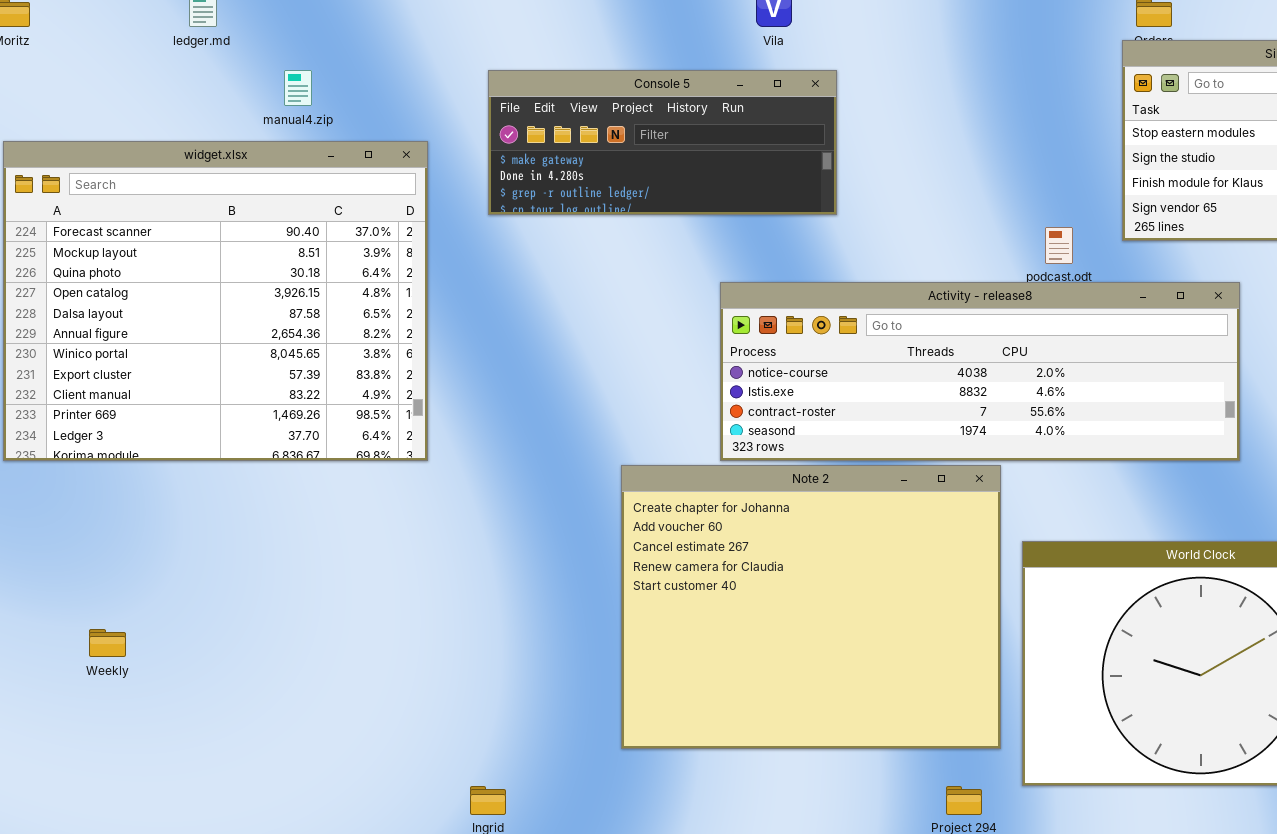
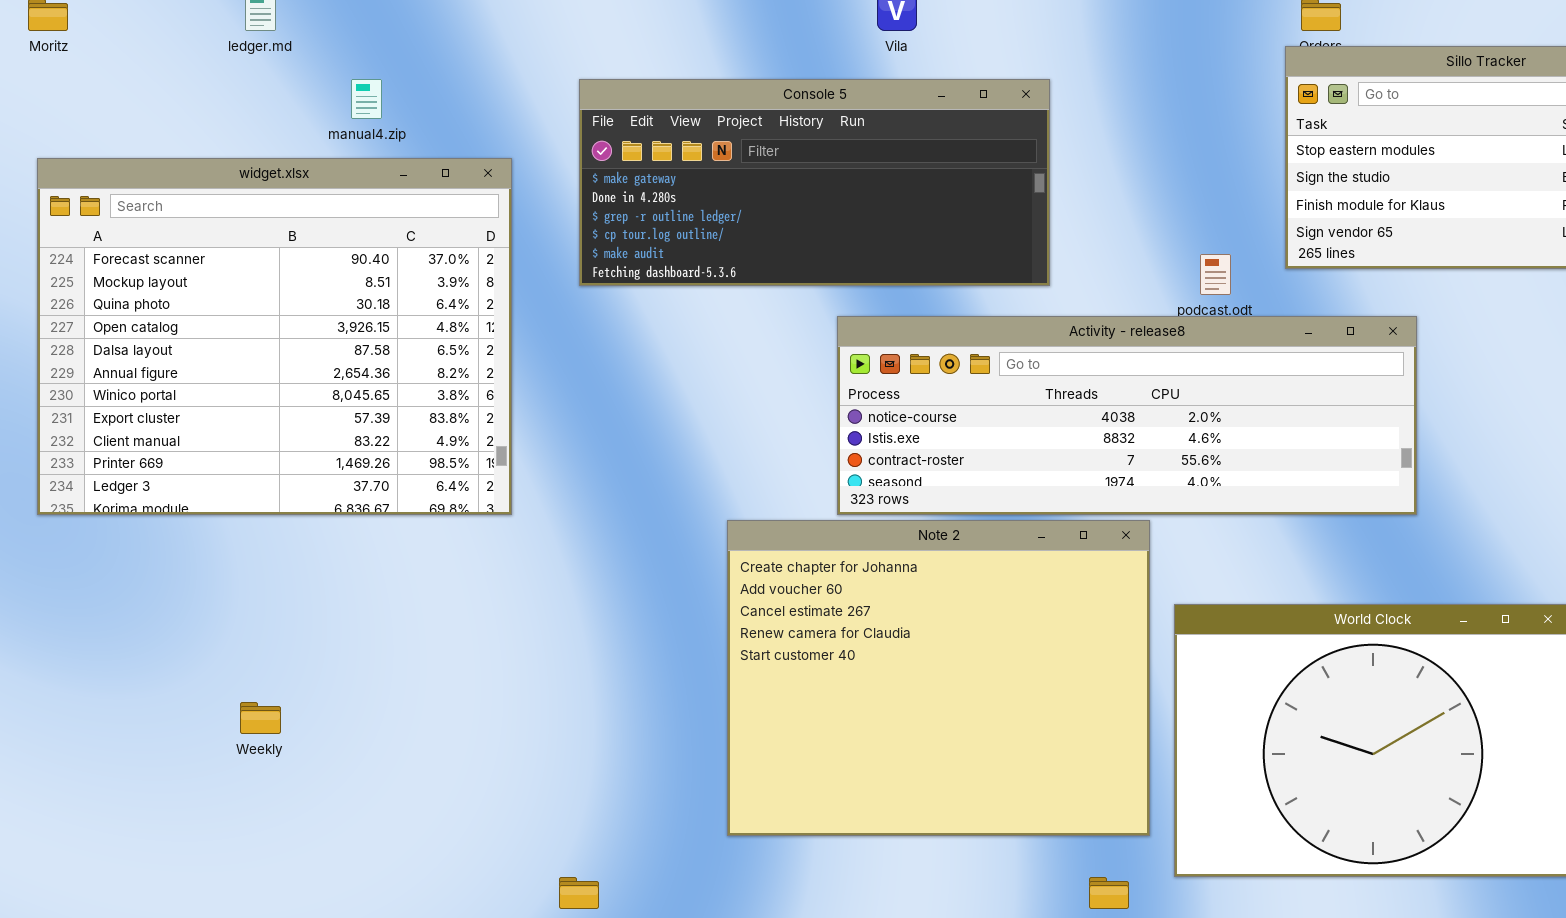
Console 5: [488,70,837,215] -> [579,79,1050,286], resized
Weekly: [89,629,126,657] -> [240,702,281,734], moved

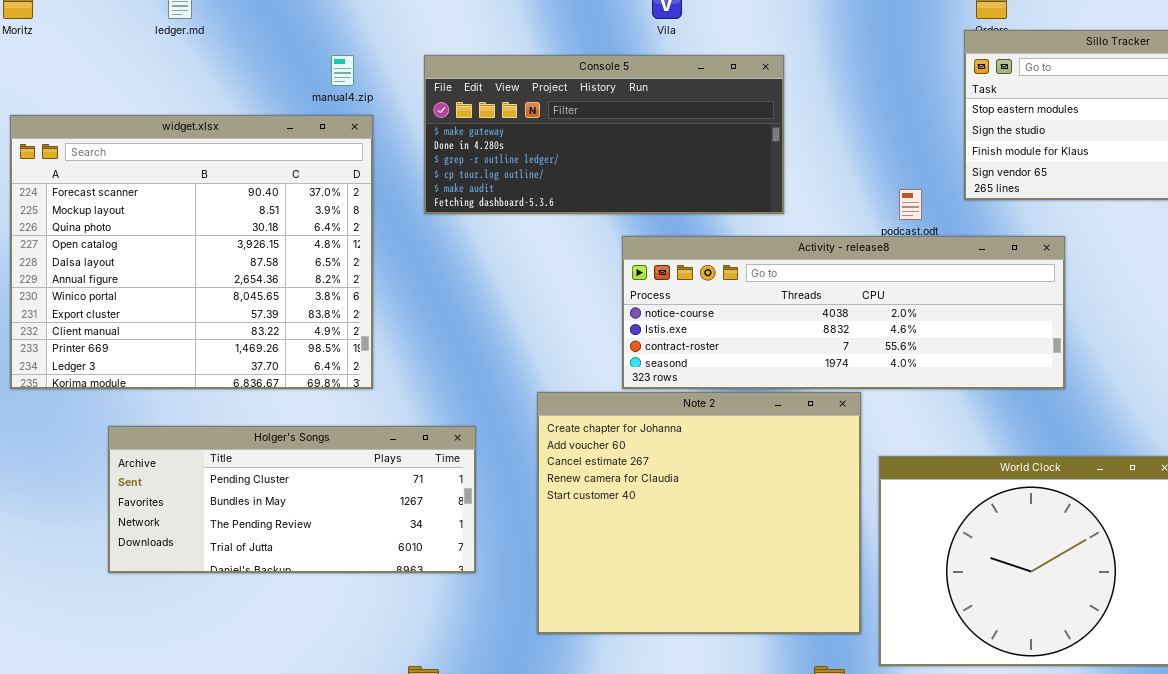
manual4.zip: [351,79,382,119] -> [331,55,354,86], moved
Holger's Songs: none -> [108,426,476,573], opened

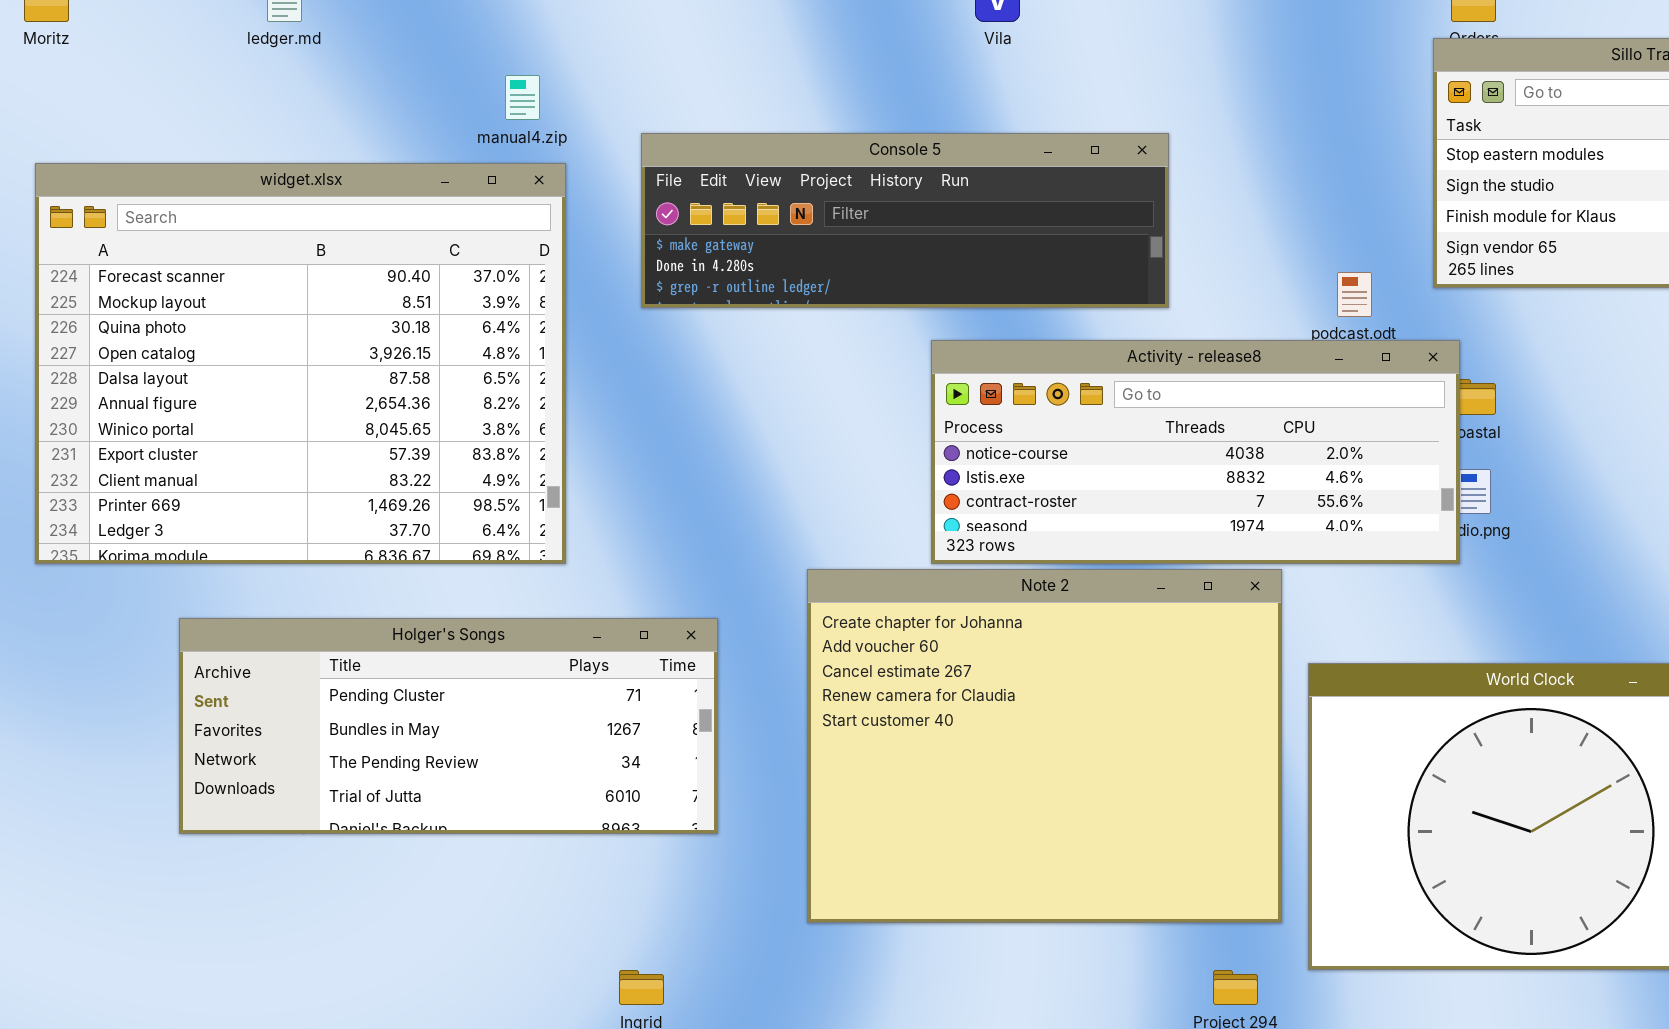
Console 5: [424,55,784,214] -> [641,133,1169,308], resized
Activity - release8: [622,236,1065,389] -> [931,340,1460,564], resized

